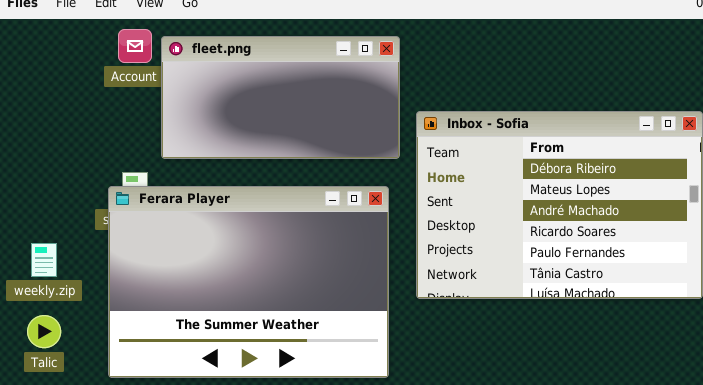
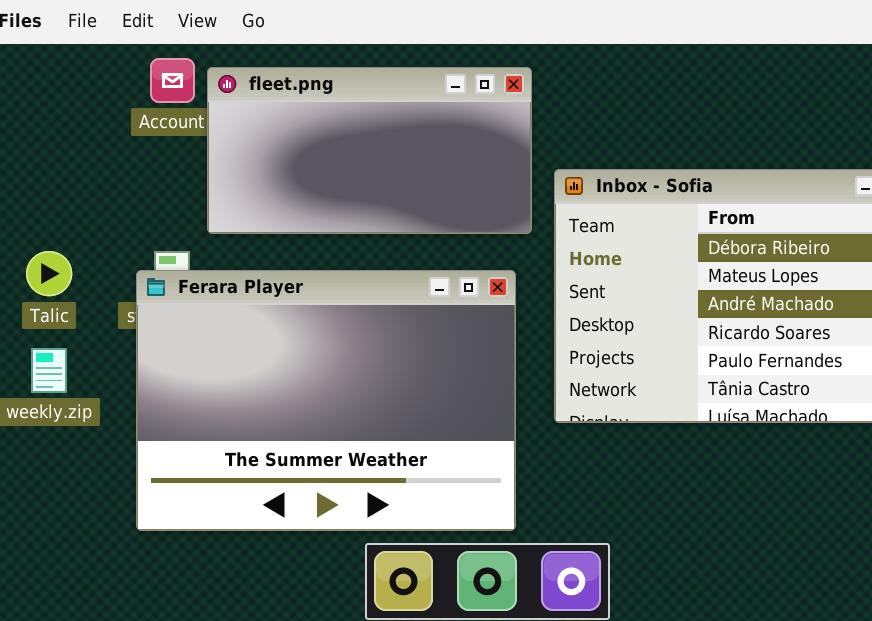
Talic: [27,315,61,348] -> [26,251,72,296], moved

